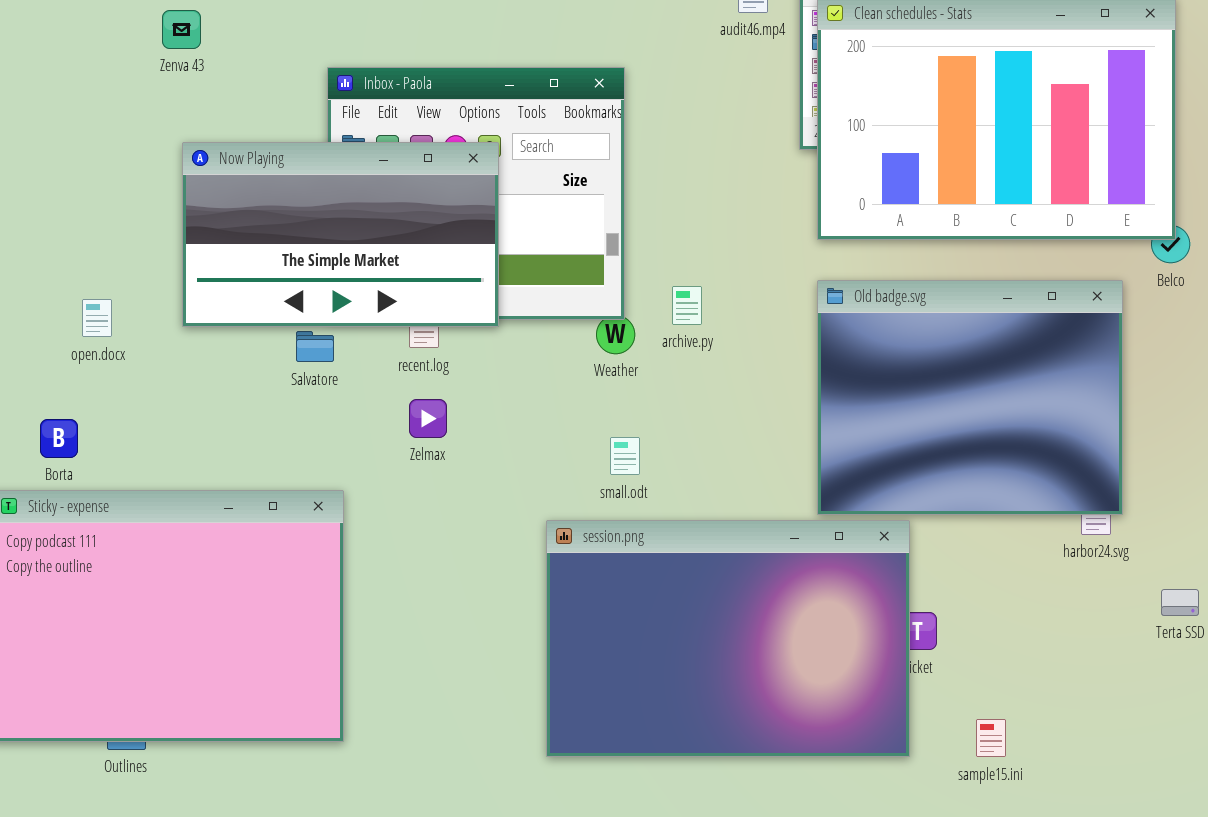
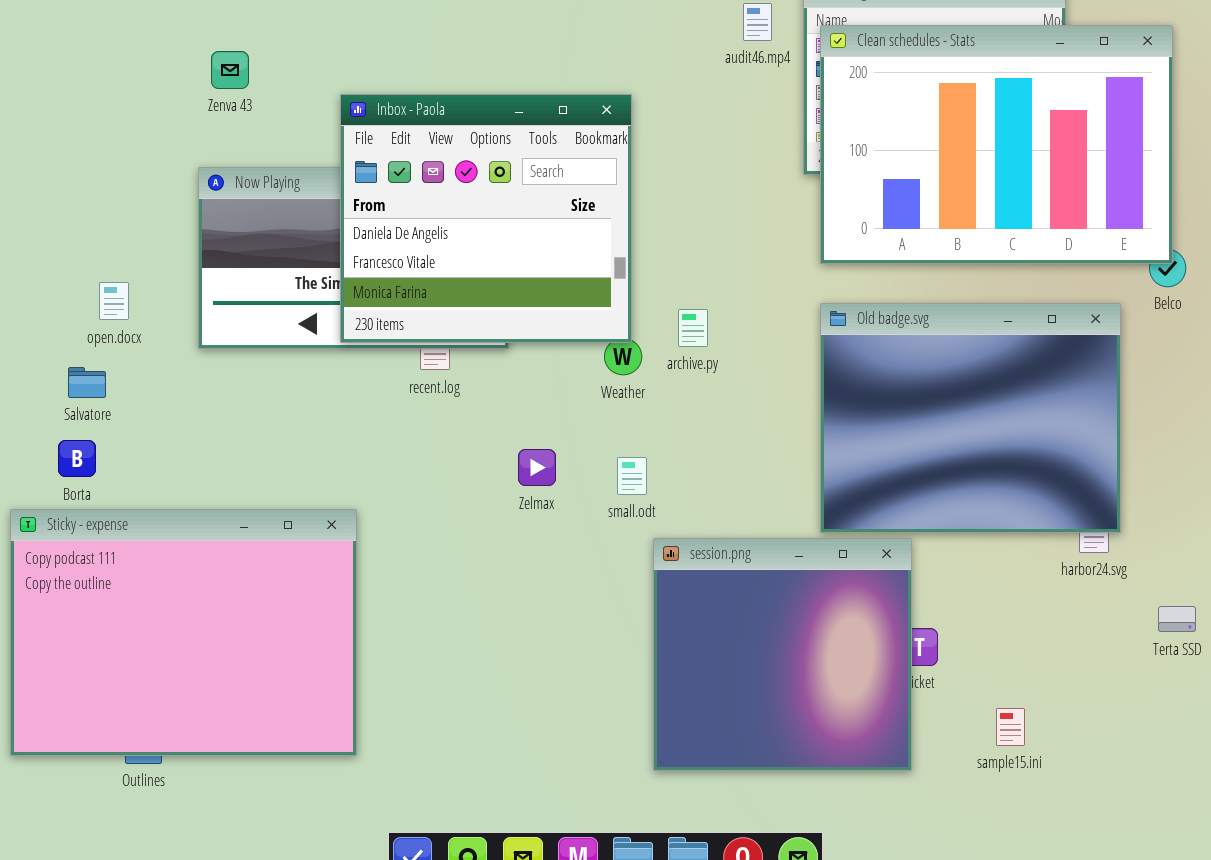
Zenva 43: [162,10,201,49] -> [211,51,249,89], moved
Inbox - Paola: [327,67,625,320] -> [340,94,632,343], raised
open.docx: [82,299,112,337] -> [99,282,129,320], moved
Salvatore: [296,331,334,362] -> [68,367,106,398], moved
Zelmax: [409,399,447,438] -> [518,449,556,486], moved
session.png: [546,520,910,757] -> [653,538,912,771], resized
sample15.ini: [976,719,1006,757] -> [996,708,1025,746], moved

